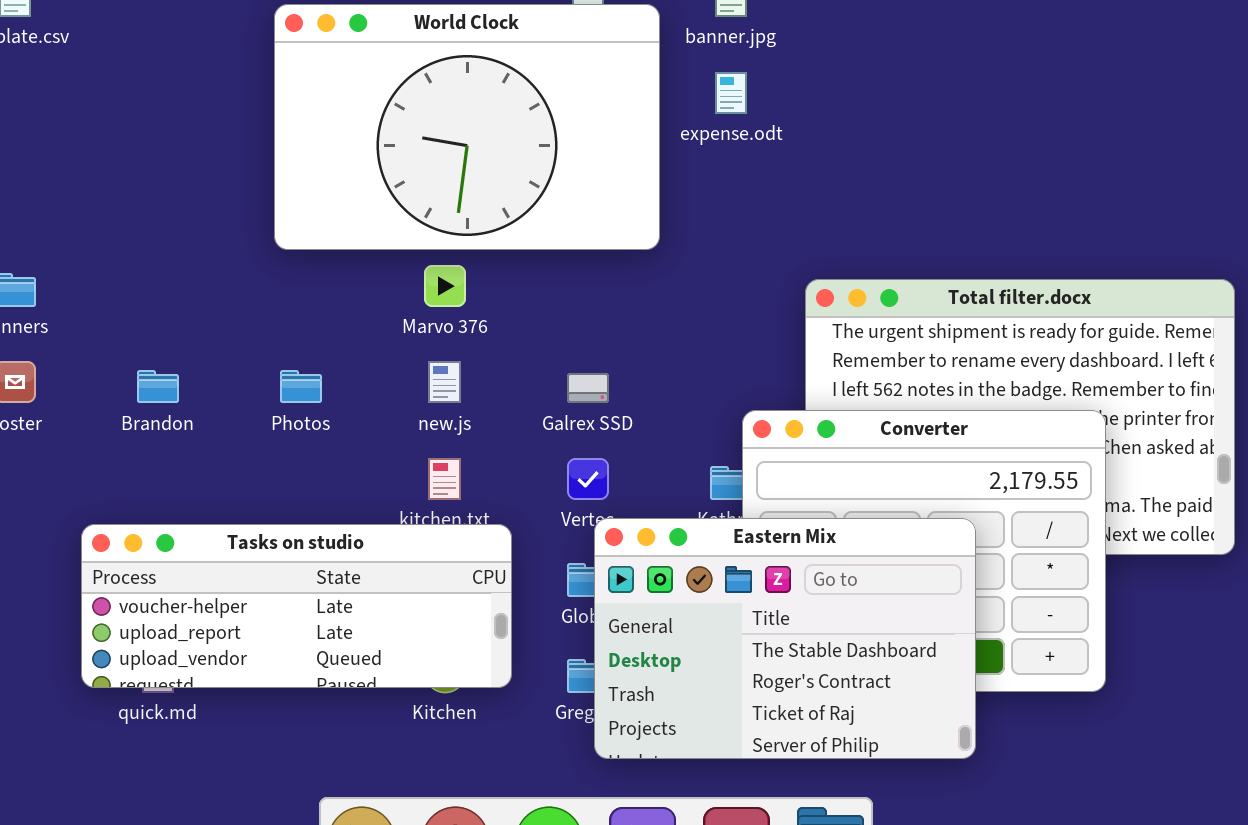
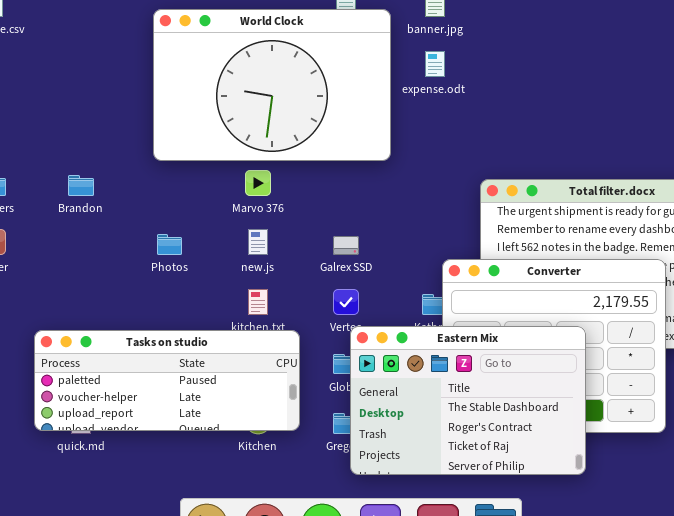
Brandon: [137,370,179,403] -> [68,175,94,196], moved
Tasks on studio: [81,524,512,688] -> [34,330,300,431], scrolled up 1 row

